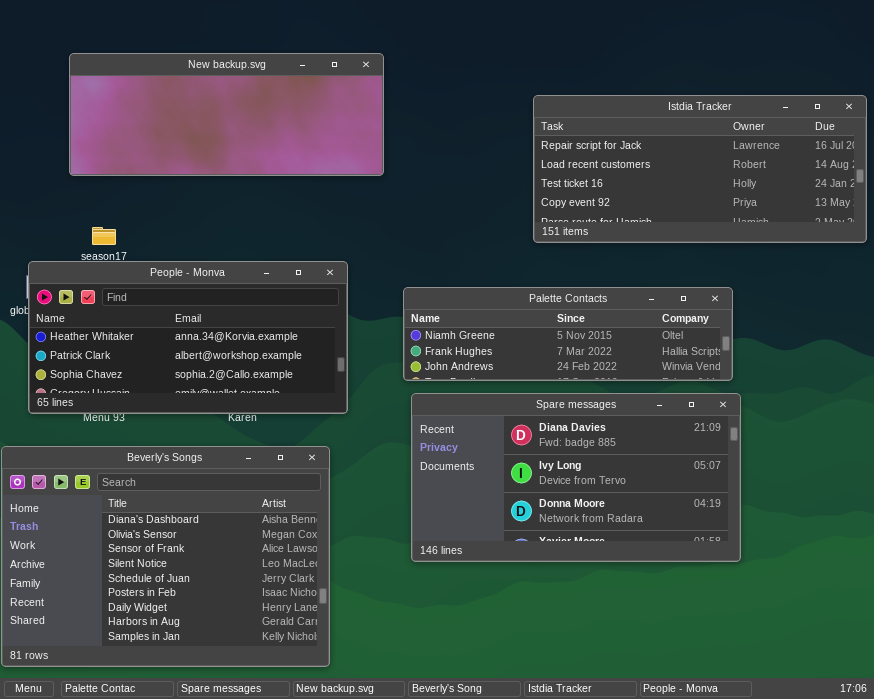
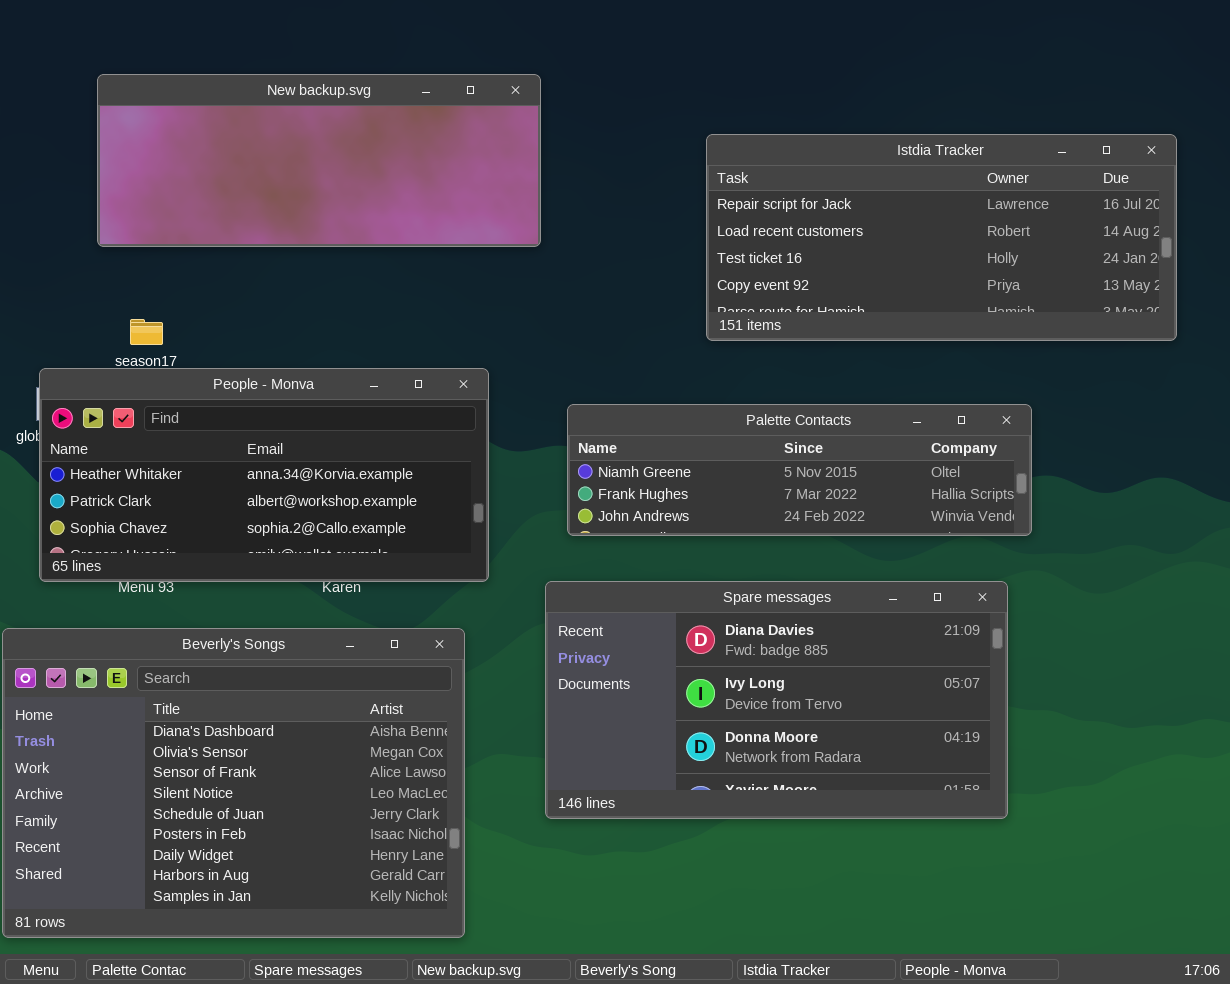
Istdia Tracker: [533,95,867,243] -> [706,134,1177,341], moved
Spare messages: [411,393,741,562] -> [545,581,1008,819], moved

